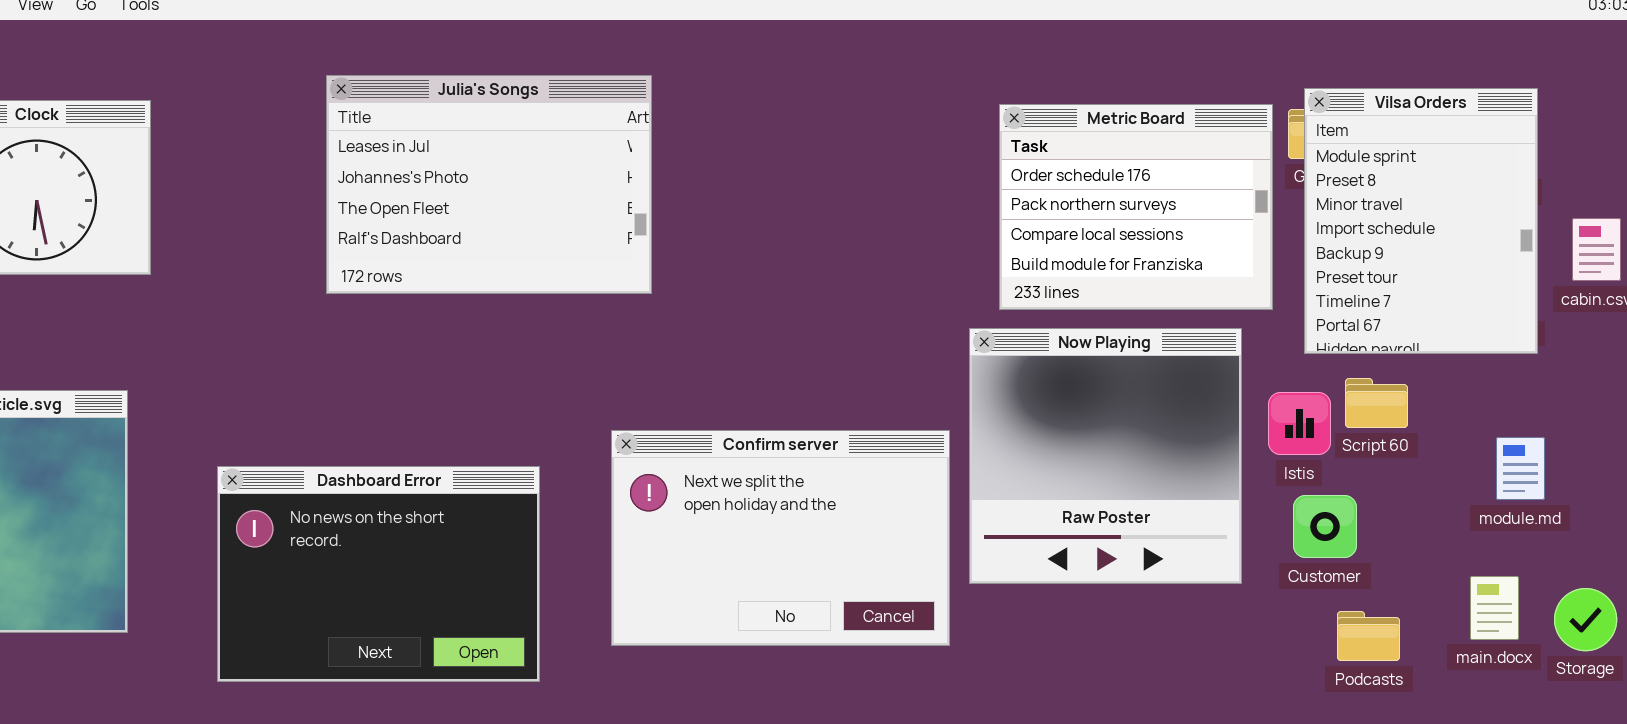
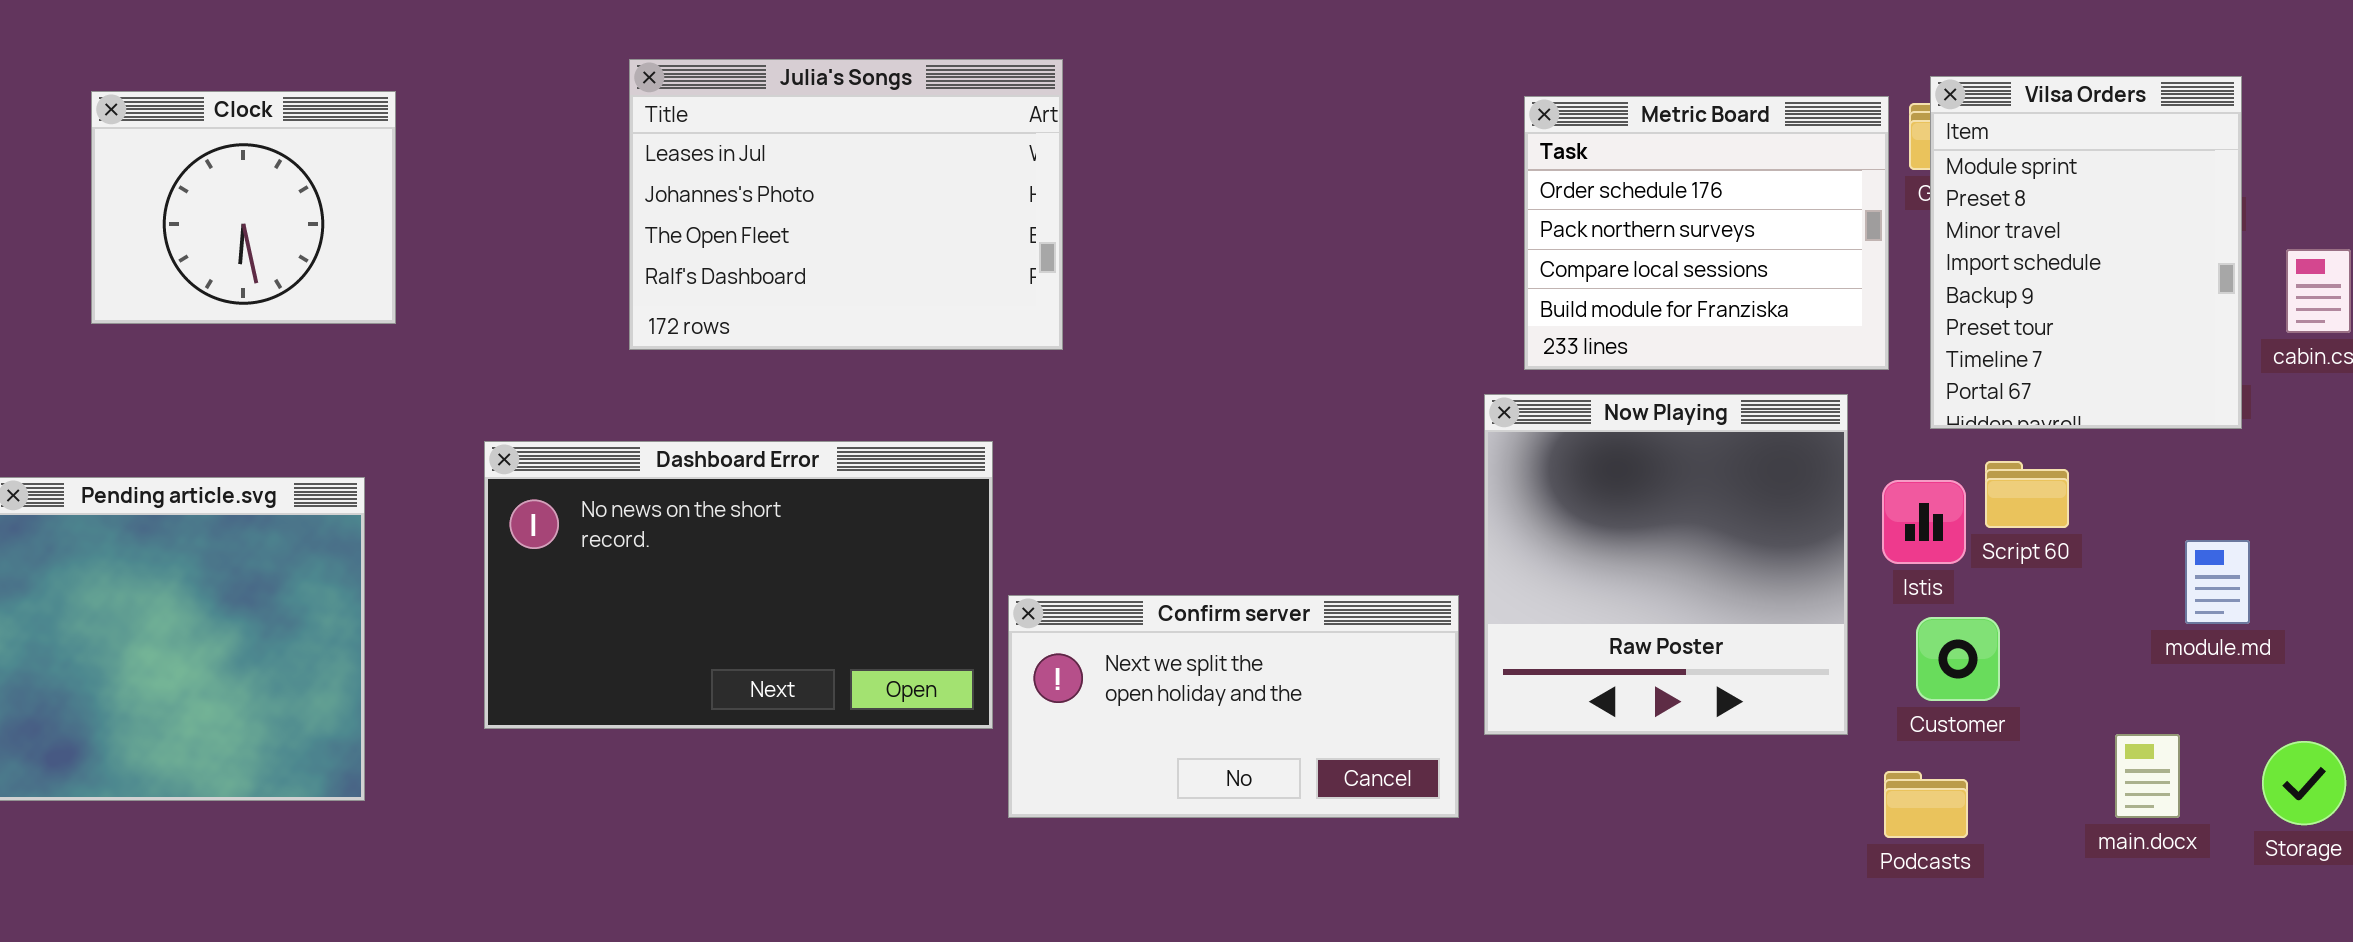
Confirm server: [611,430,950,646] -> [1008,595,1459,818], resized
Dashboard Error: [217,466,540,682] -> [484,441,993,729], moved, resized
main.docx: [1470,576,1519,640] -> [2115,734,2180,818], moved
Podcasts: [1337,611,1400,661] -> [1884,771,1968,838], moved

